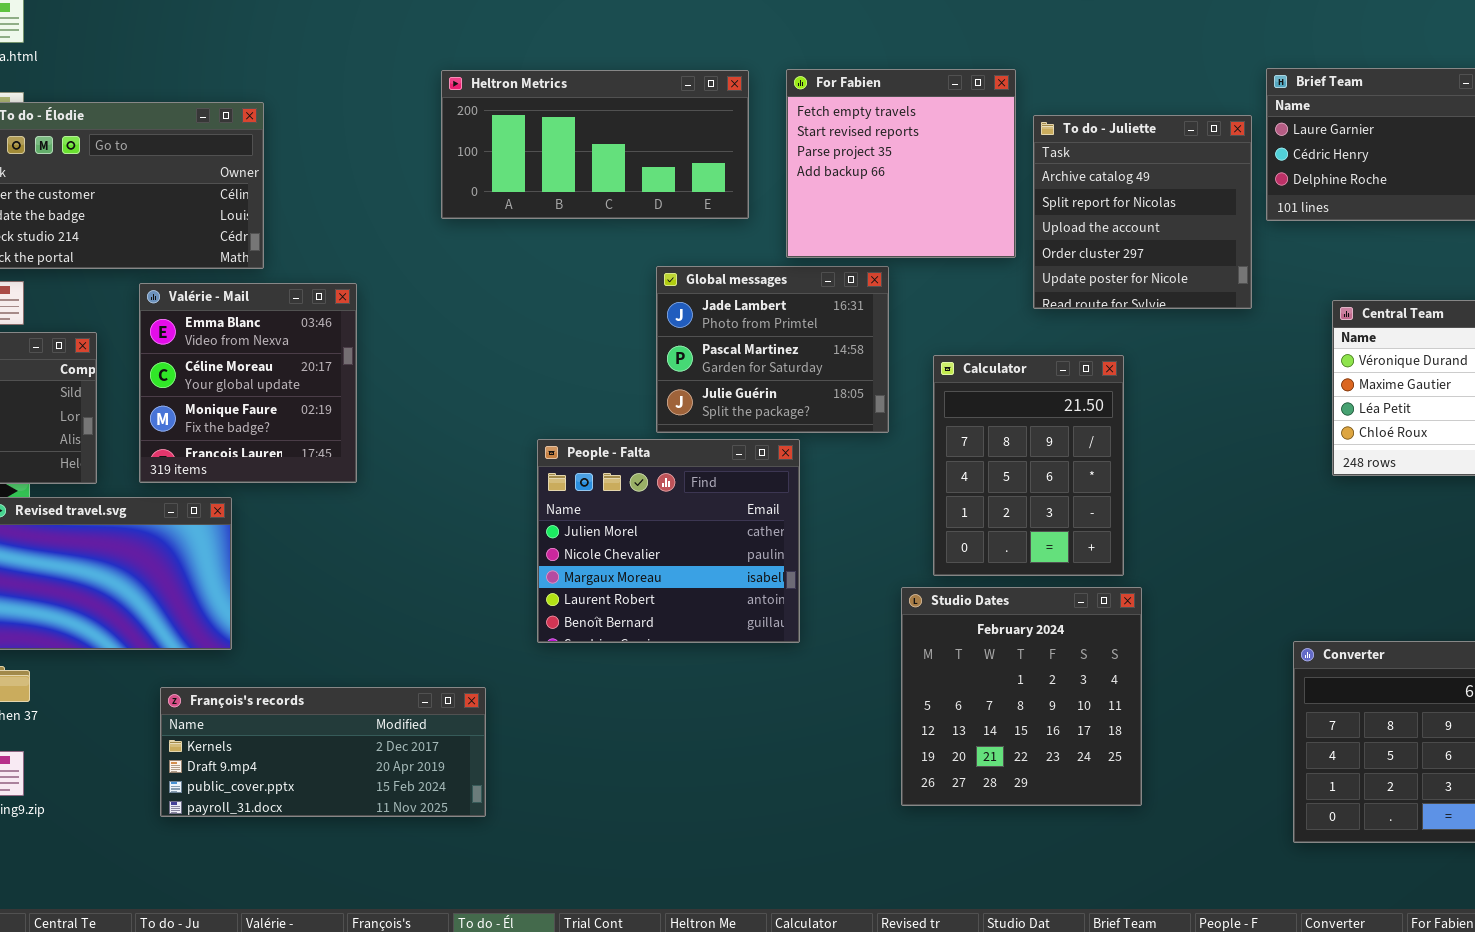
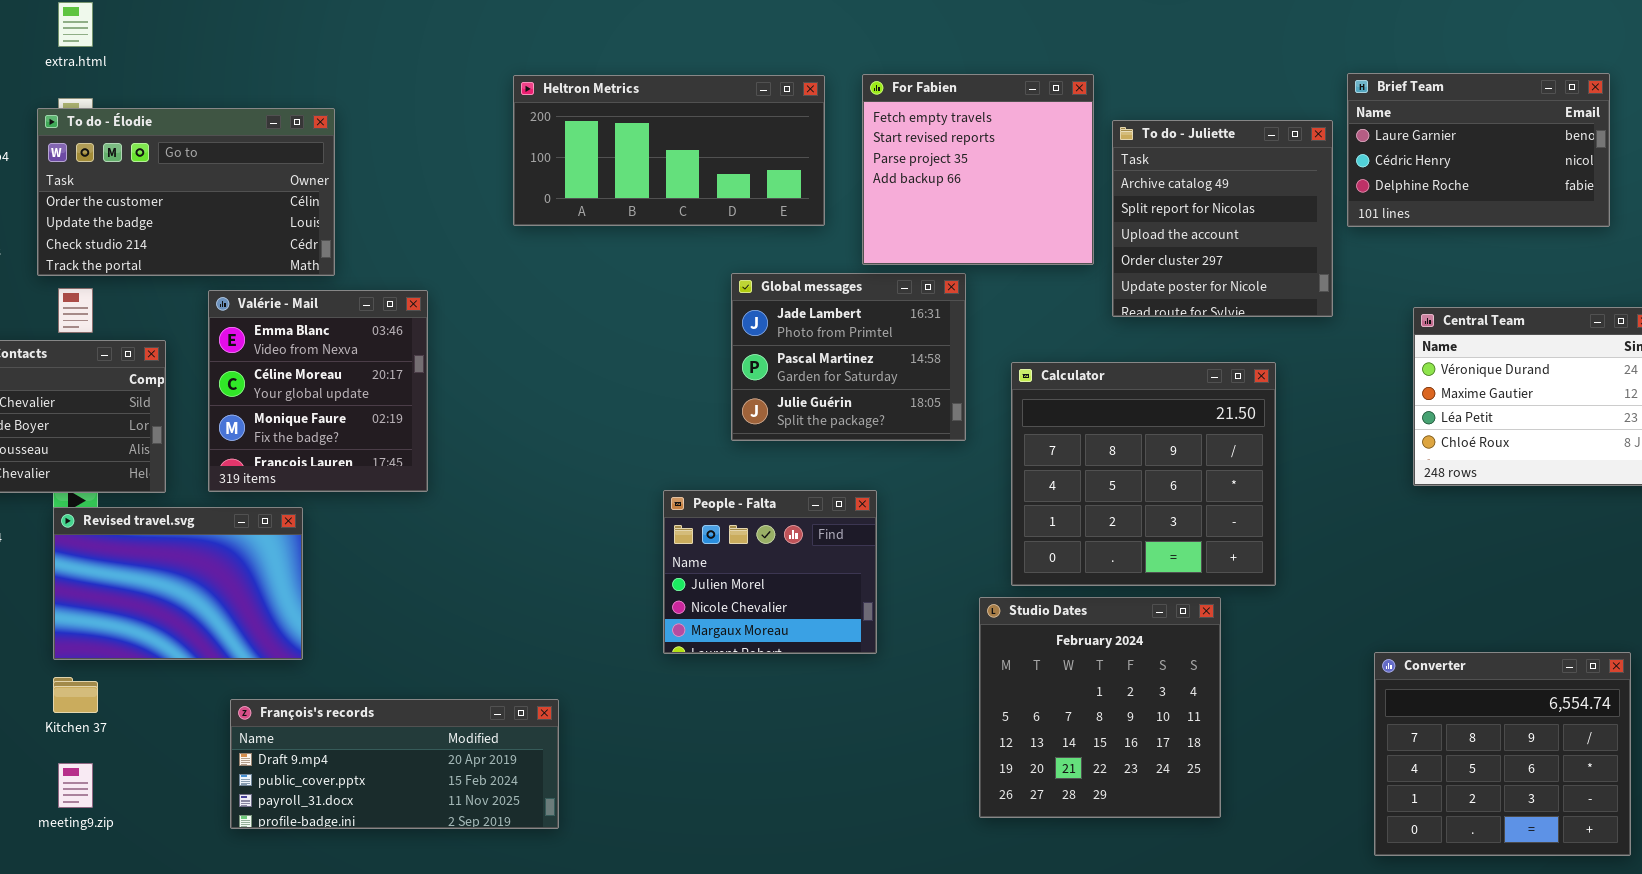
Calculator: [933,355,1124,576] -> [1011,362,1276,586], resized
People - Falta: [537,439,800,643] -> [663,490,877,654], resized
François's records: [160,687,486,817] -> [230,699,559,829], scrolled down 1 row

